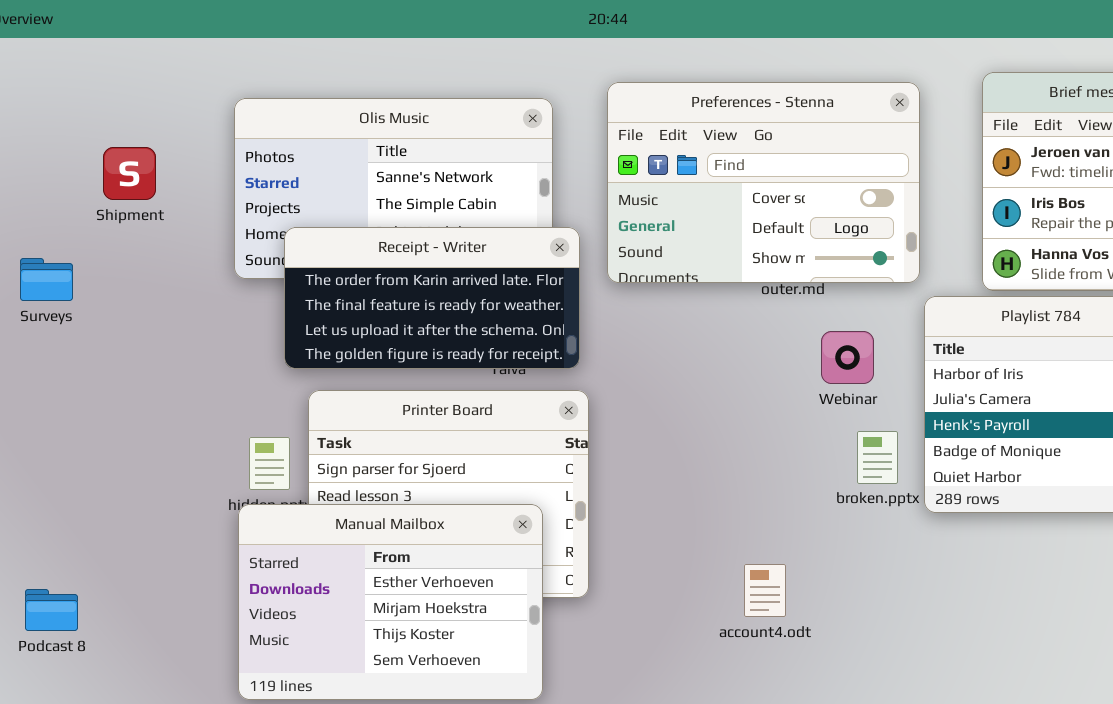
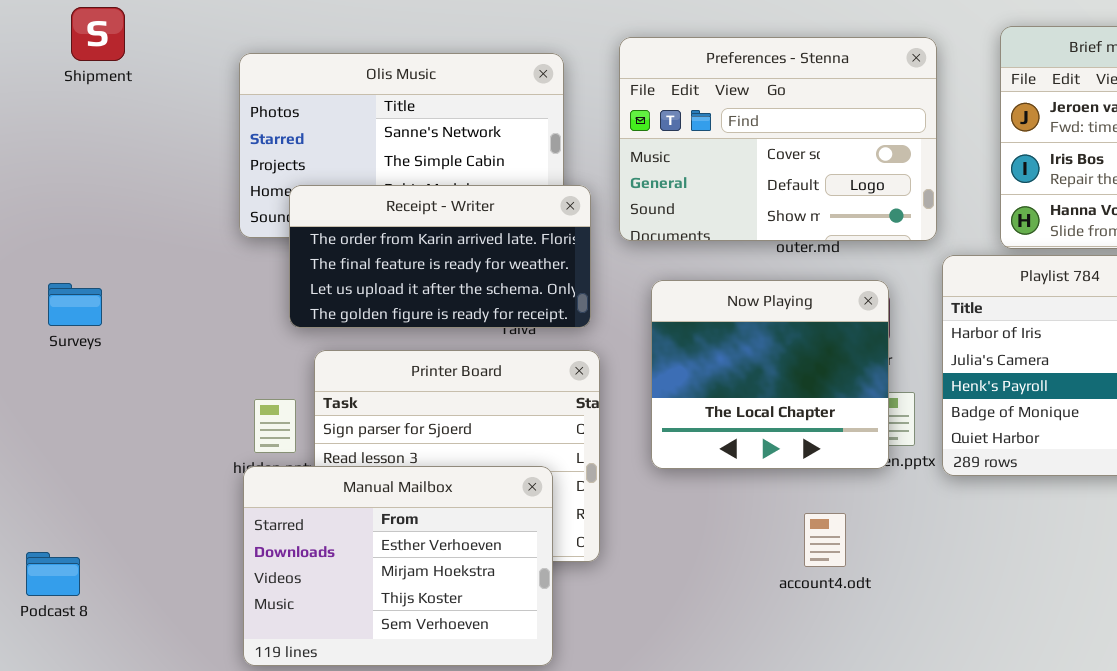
Shipment: [103,147,156,200] -> [71,7,125,61], moved
Surveys: [20,258,73,301] -> [48,283,102,326], moved
Now Playing: none -> [651,280,889,469], opened
account4.odt: [744,564,786,617] -> [804,513,846,567], moved

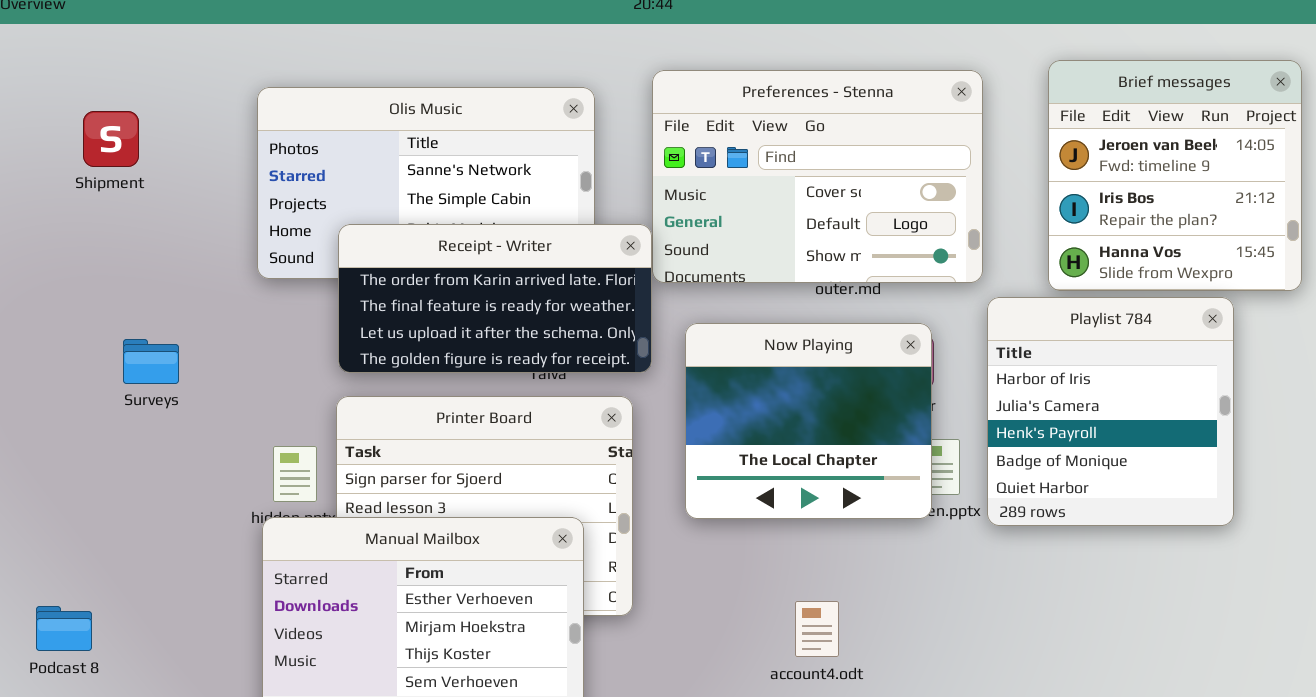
Shipment: [71,7,125,61] -> [83,111,139,167], moved
Receipt - Writer: [289,185,591,328] -> [338,224,652,373], moved
Surveys: [48,283,102,326] -> [123,339,179,384], moved
account4.odt: [804,513,846,567] -> [795,601,839,657], moved

